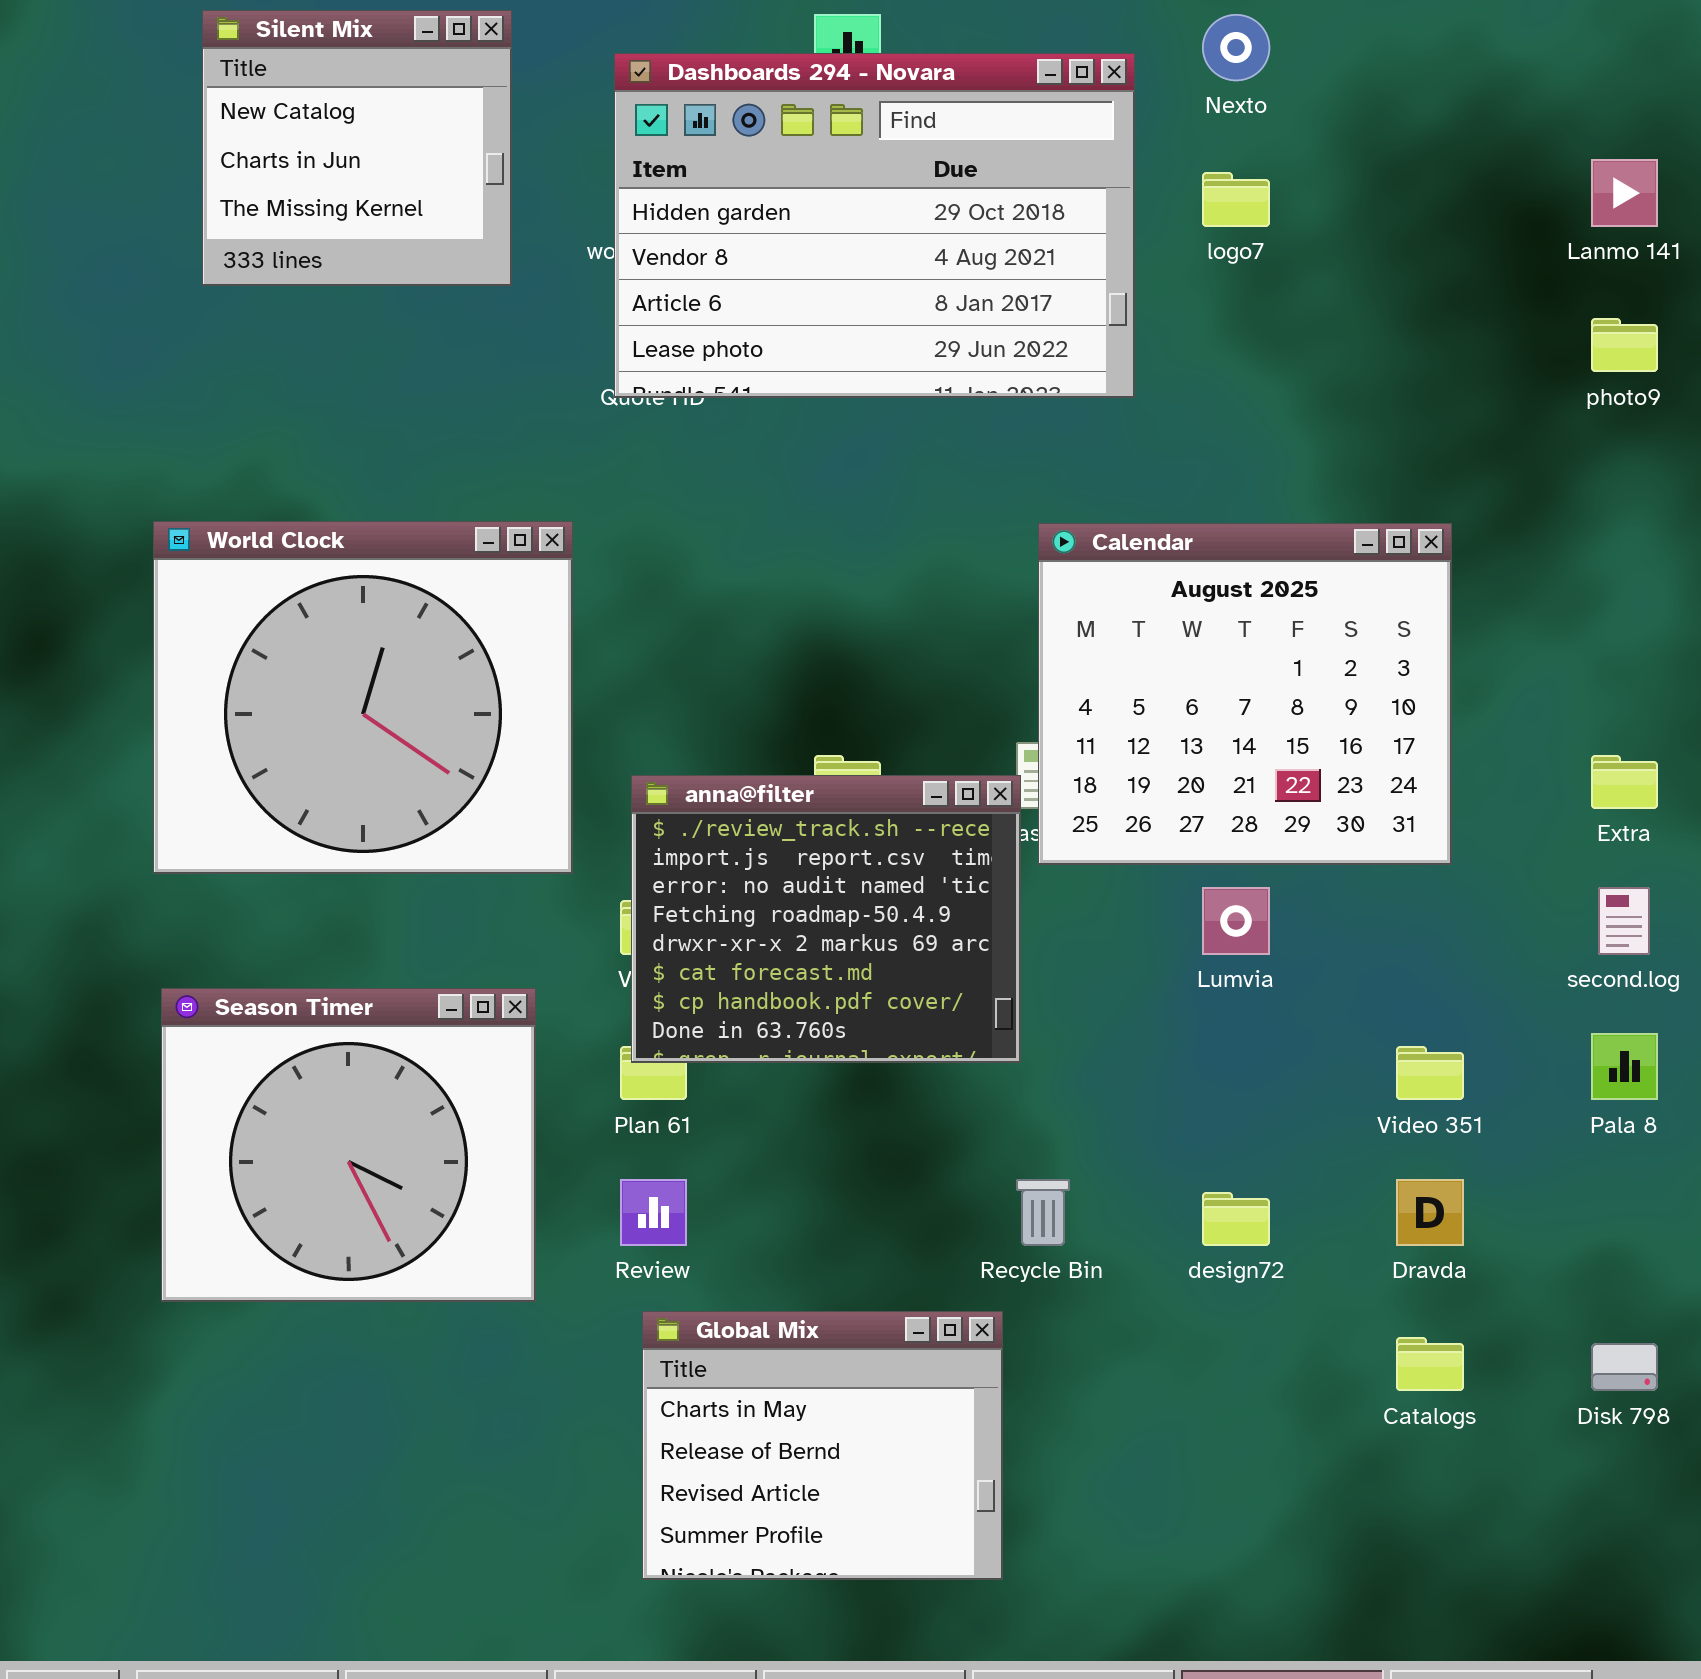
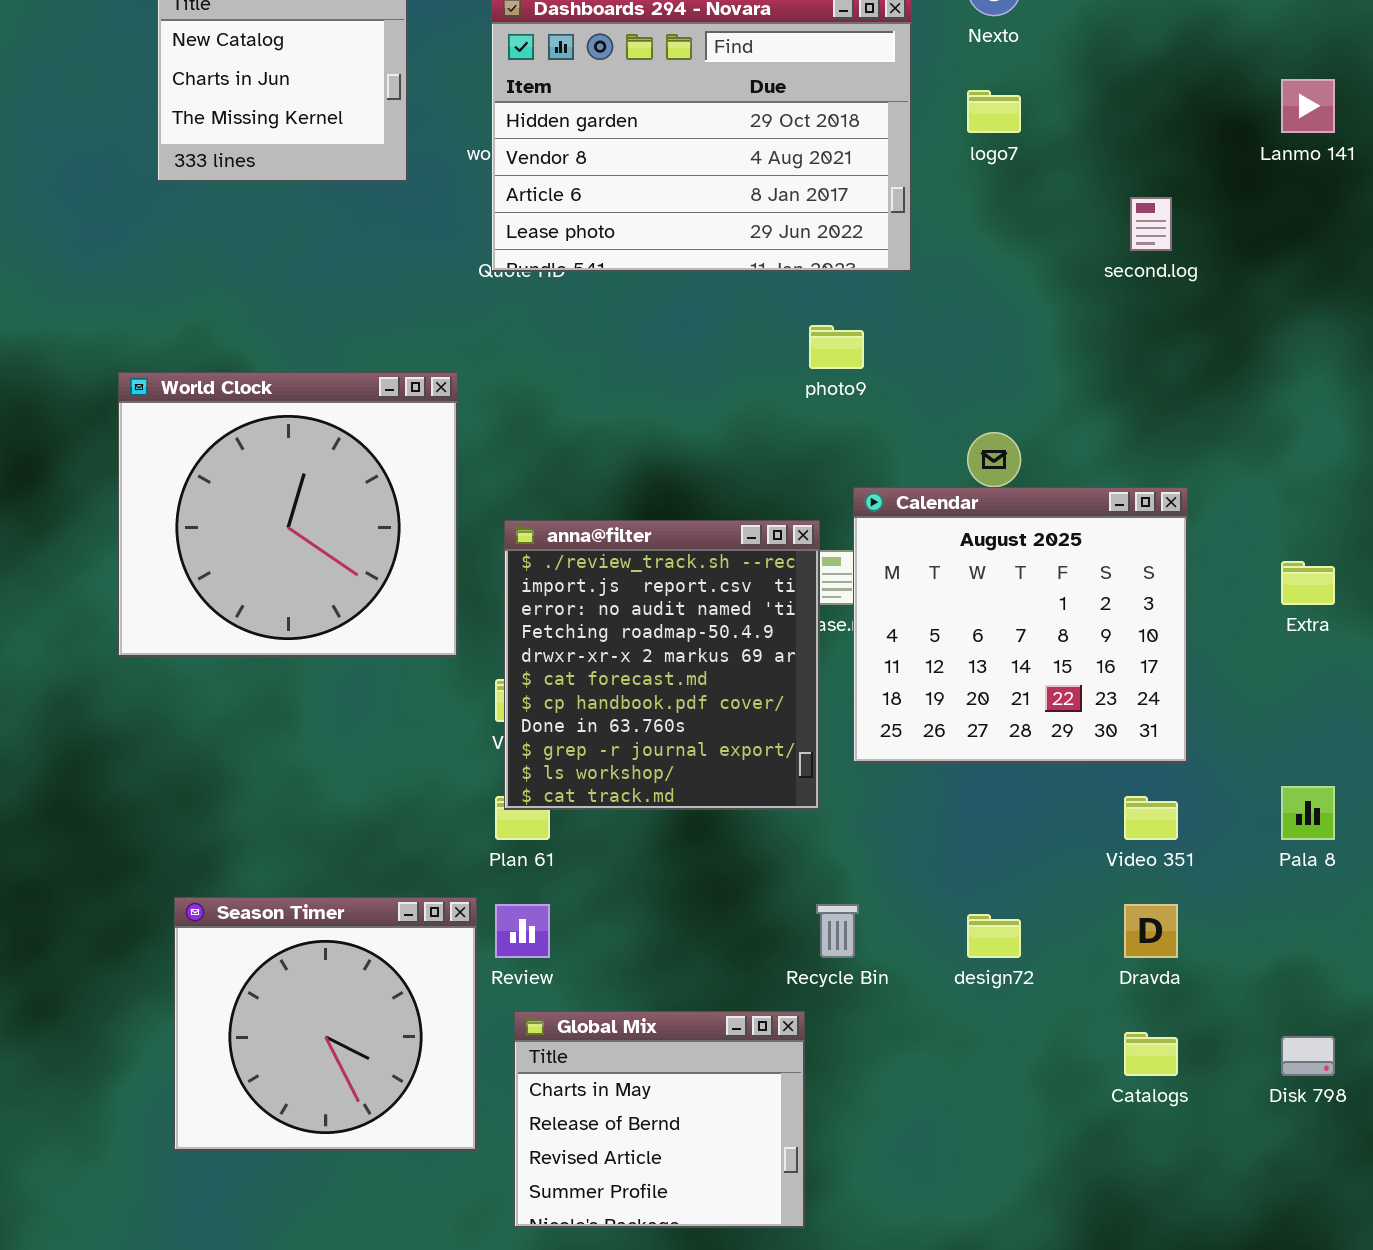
photo9: [1591,318,1658,372] -> [809,325,864,369], moved
Calendar: [1038,523,1452,865] -> [853,487,1188,763], moved
anna@filter: [631,775,1021,1063] -> [504,520,820,810], resized
second.log: [1598,887,1650,955] -> [1130,197,1172,251], moved
Season Timer: [161,988,536,1302] -> [174,897,477,1151], moved

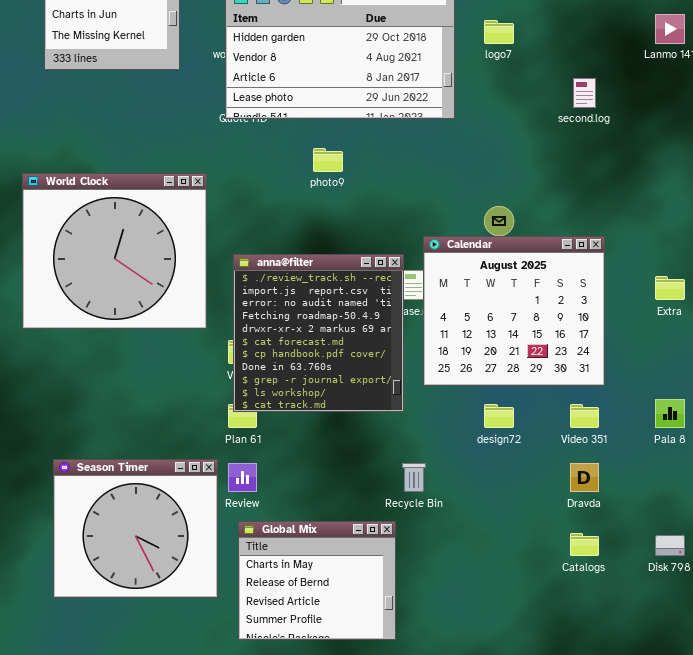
photo9: [809,325,864,369] -> [313,148,343,172], moved
design72: [967,914,1021,958] -> [484,404,514,428], moved

